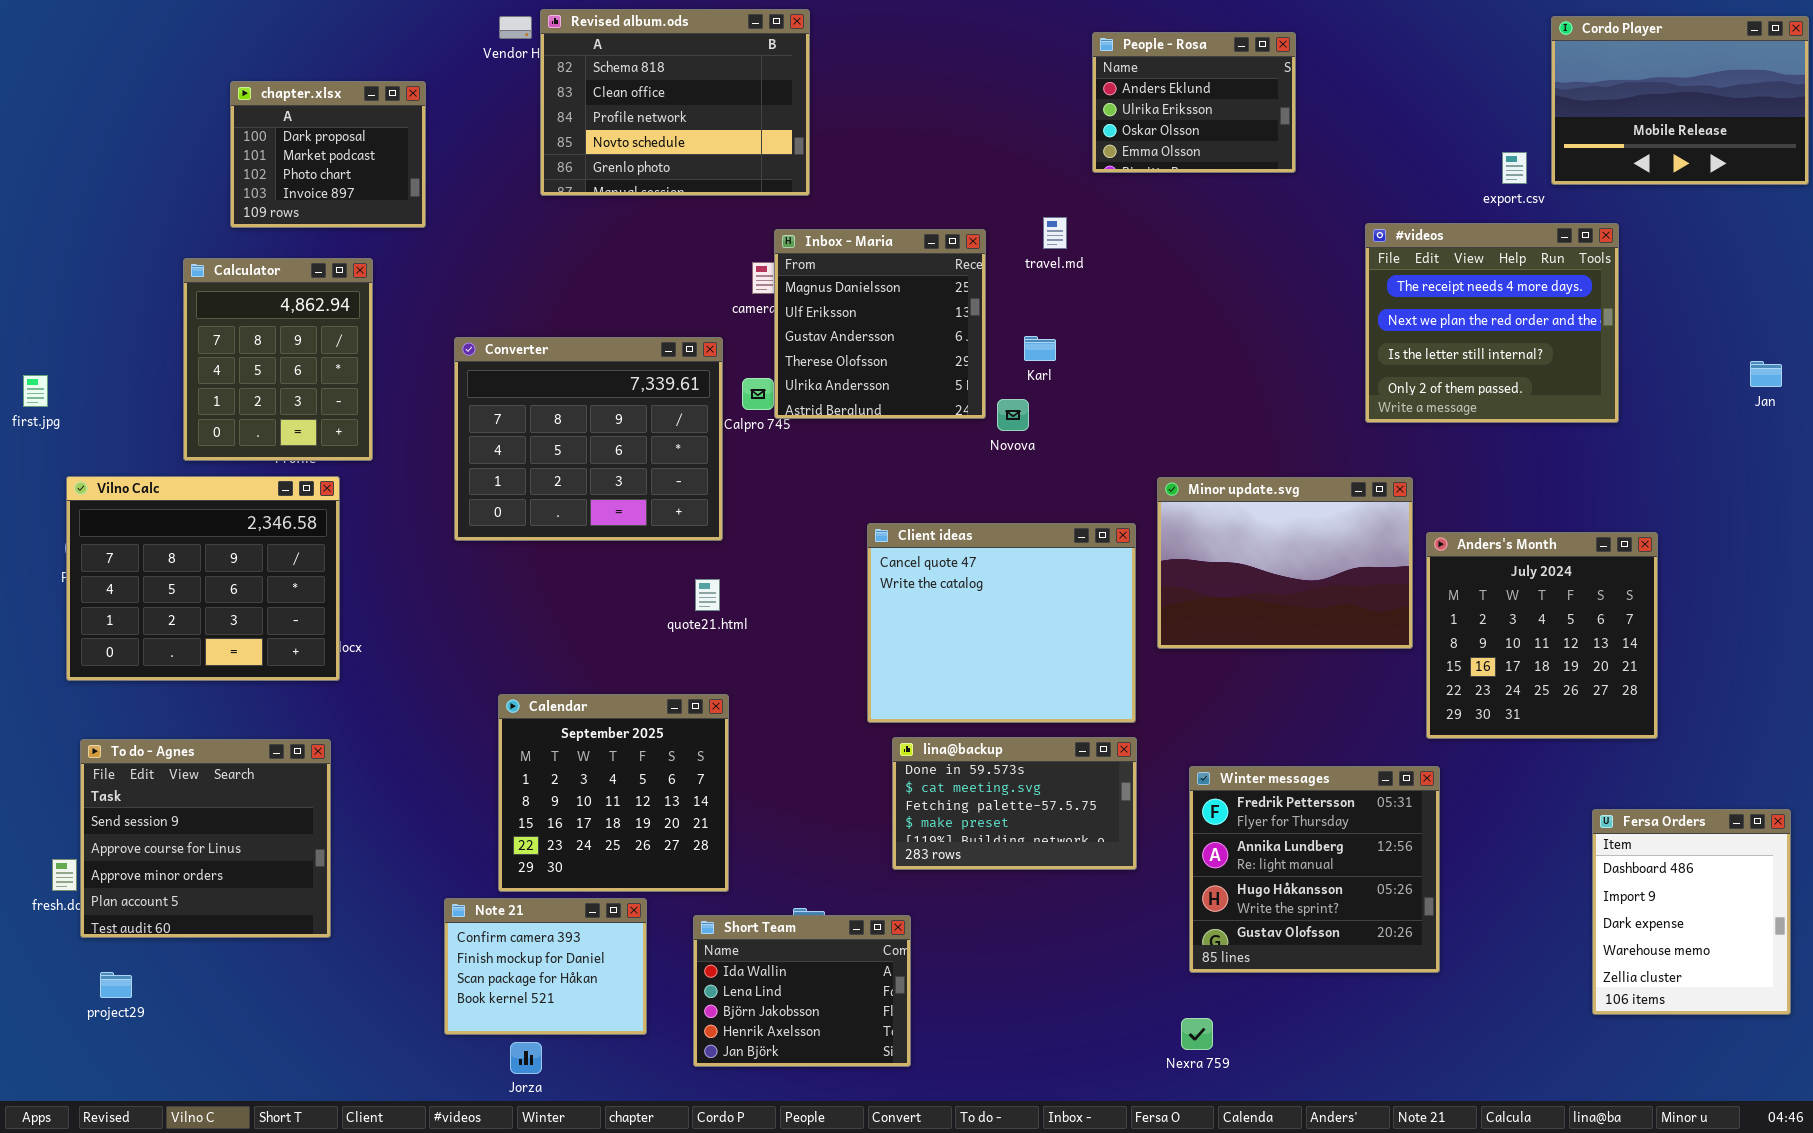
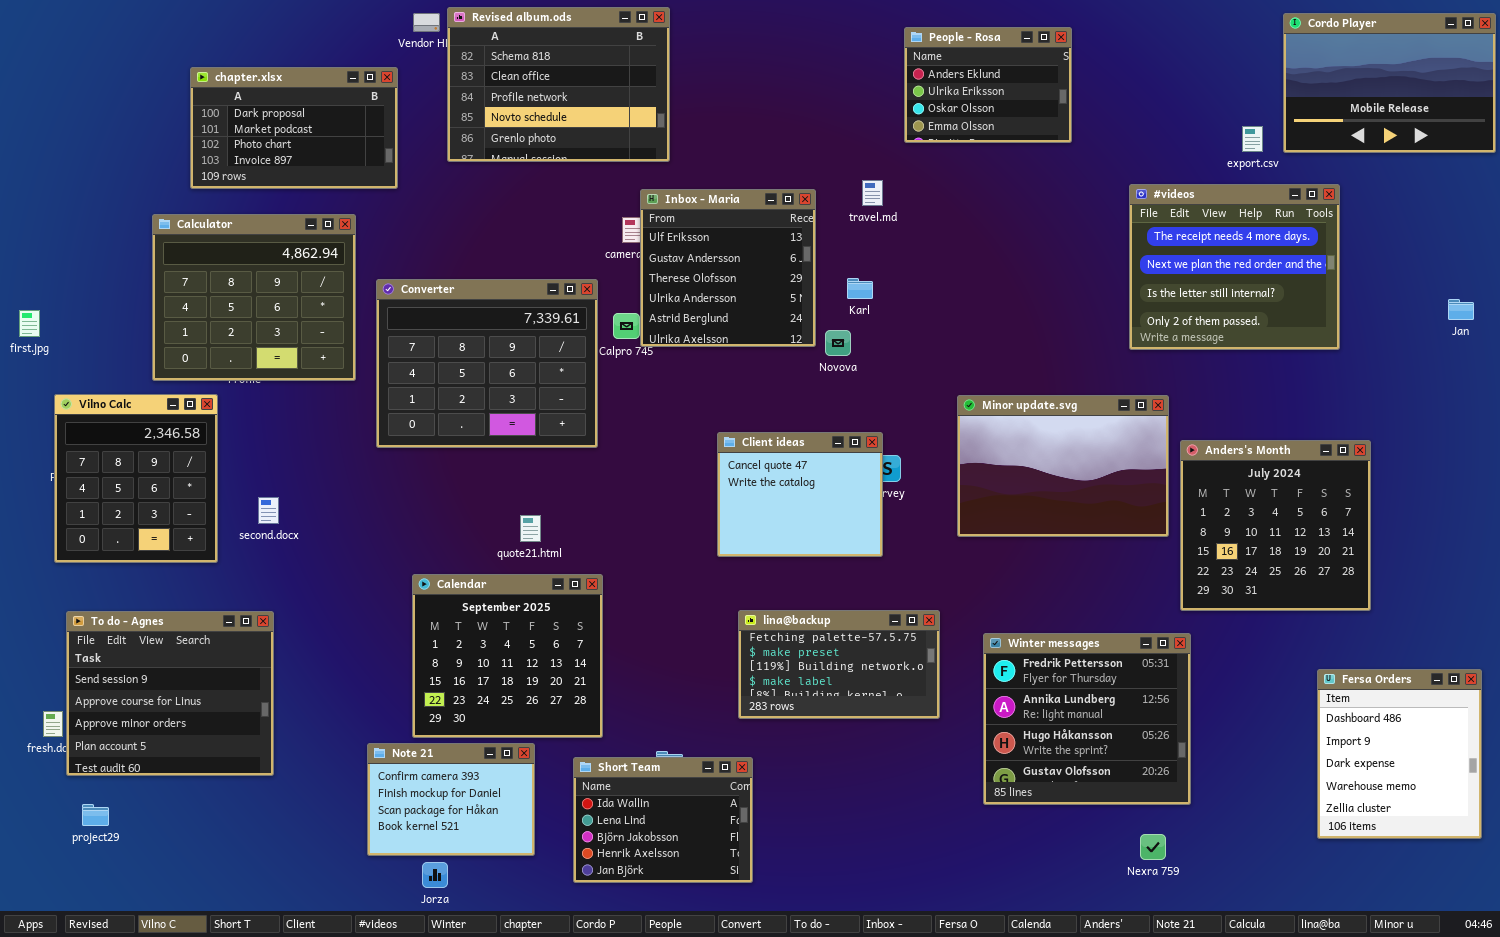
chapter.xlsx: [230,81,426,228] -> [190,67,398,189], resized
Inbox - Maria: [774,229,986,419] -> [640,189,816,347], scrolled down 1 row
Calculator: [183,258,373,461] -> [152,214,356,381], resized
Vilno Calc: [66,476,340,681] -> [54,394,218,563], resized
Client ideas: [867,523,1136,723] -> [717,432,883,557], resized
quote21.html: [695,579,720,611] -> [520,515,541,542], moved
lina@backup: [892,737,1137,870] -> [738,610,940,719], scrolled down 2 rows
Nexra 759: [1181,1018,1213,1050] -> [1140,834,1166,860], moved

